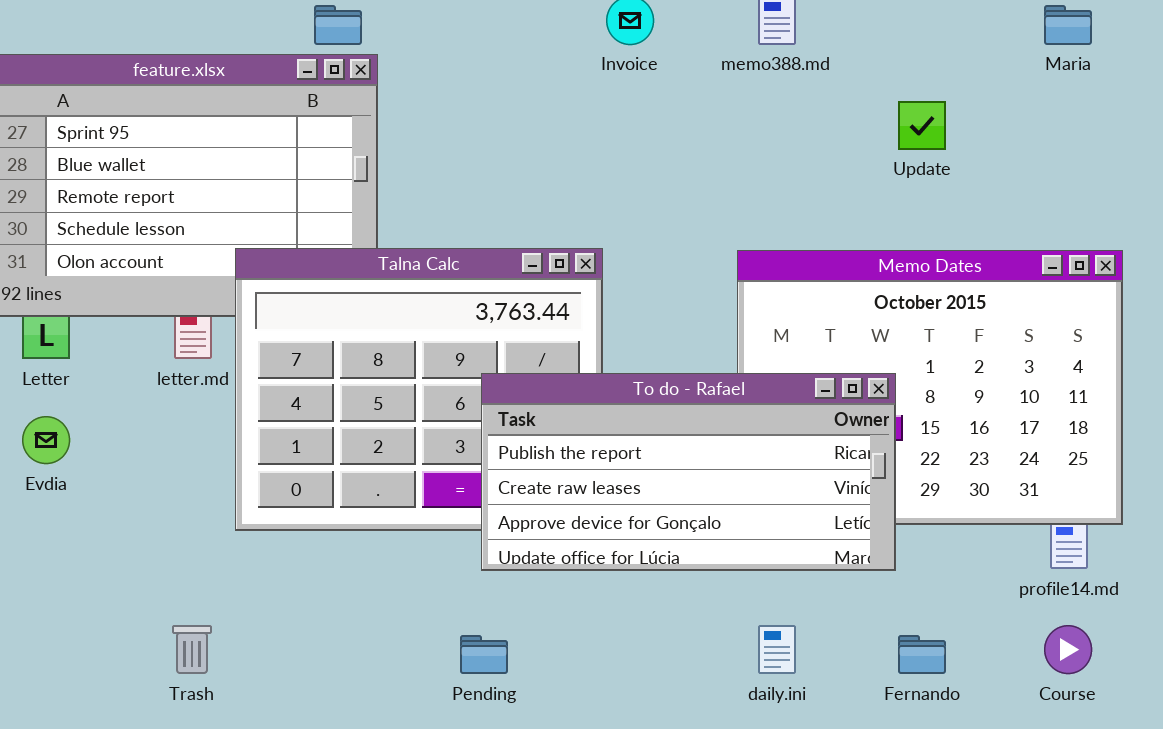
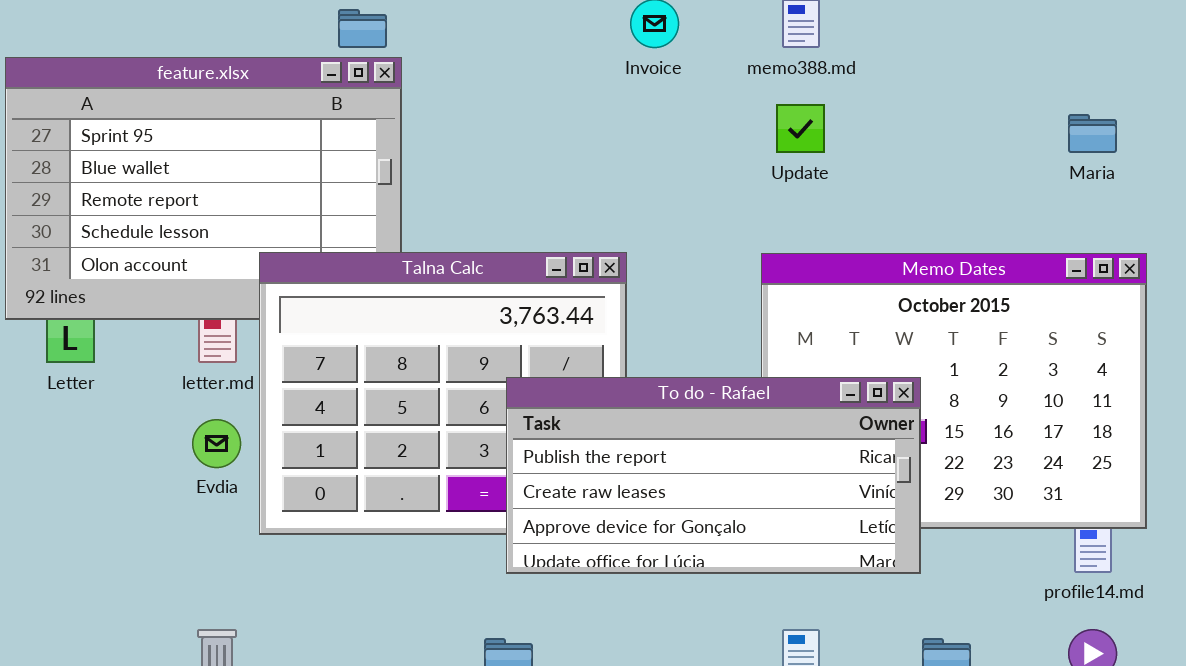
Maria: [1044,5,1092,45] -> [1068,114,1117,153], moved
Update: [898,101,946,150] -> [776,104,825,153], moved
Evdia: [22,416,70,464] -> [192,419,241,468], moved

